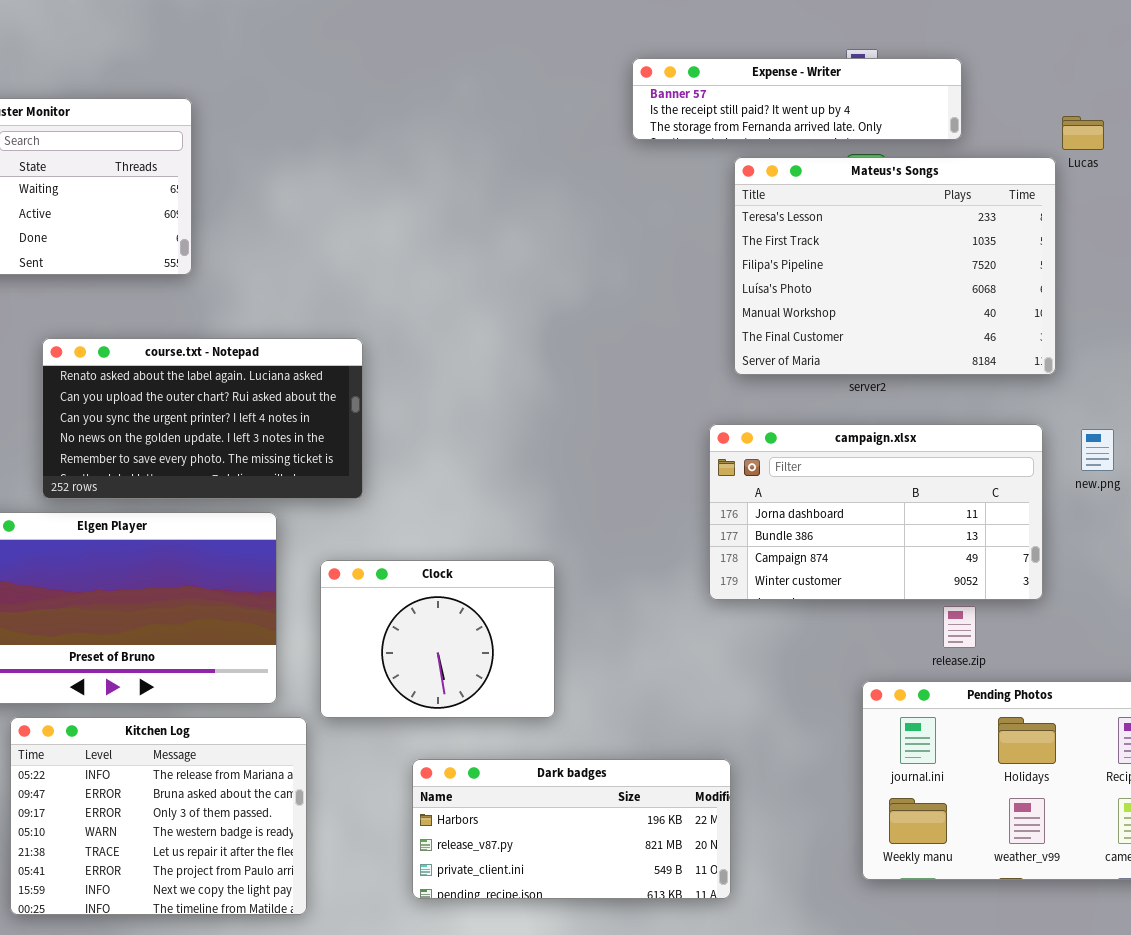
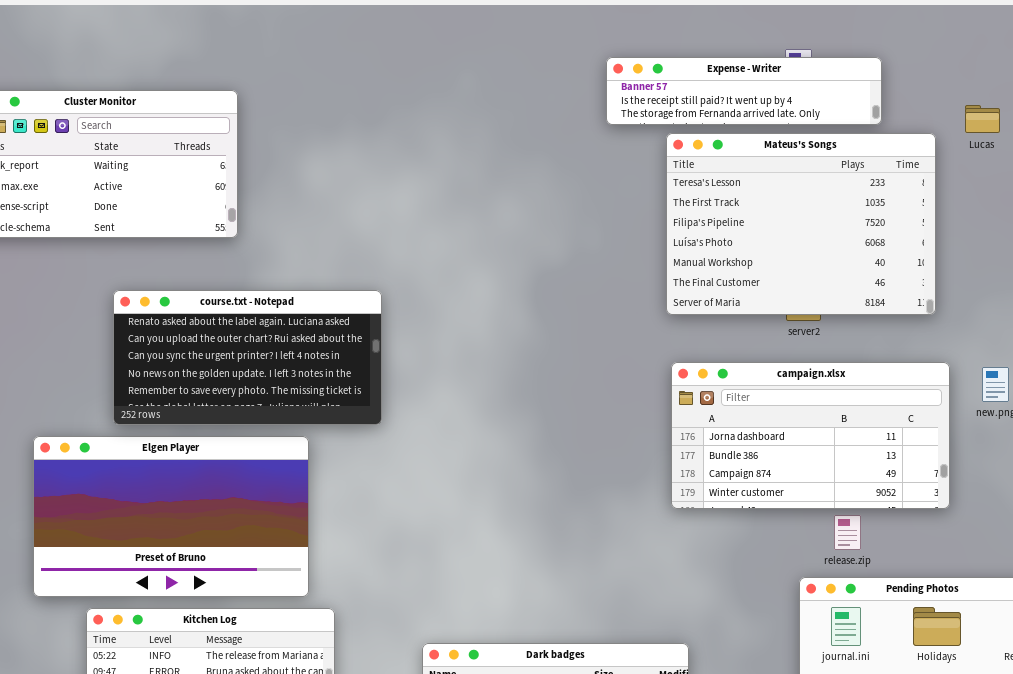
Mateus's Songs: [734,157,1056,375] -> [666,133,936,315], moved
Clock: [320,560,555,718] -> none, closed
release.zip: [943,606,976,648] -> [834,515,861,550], moved

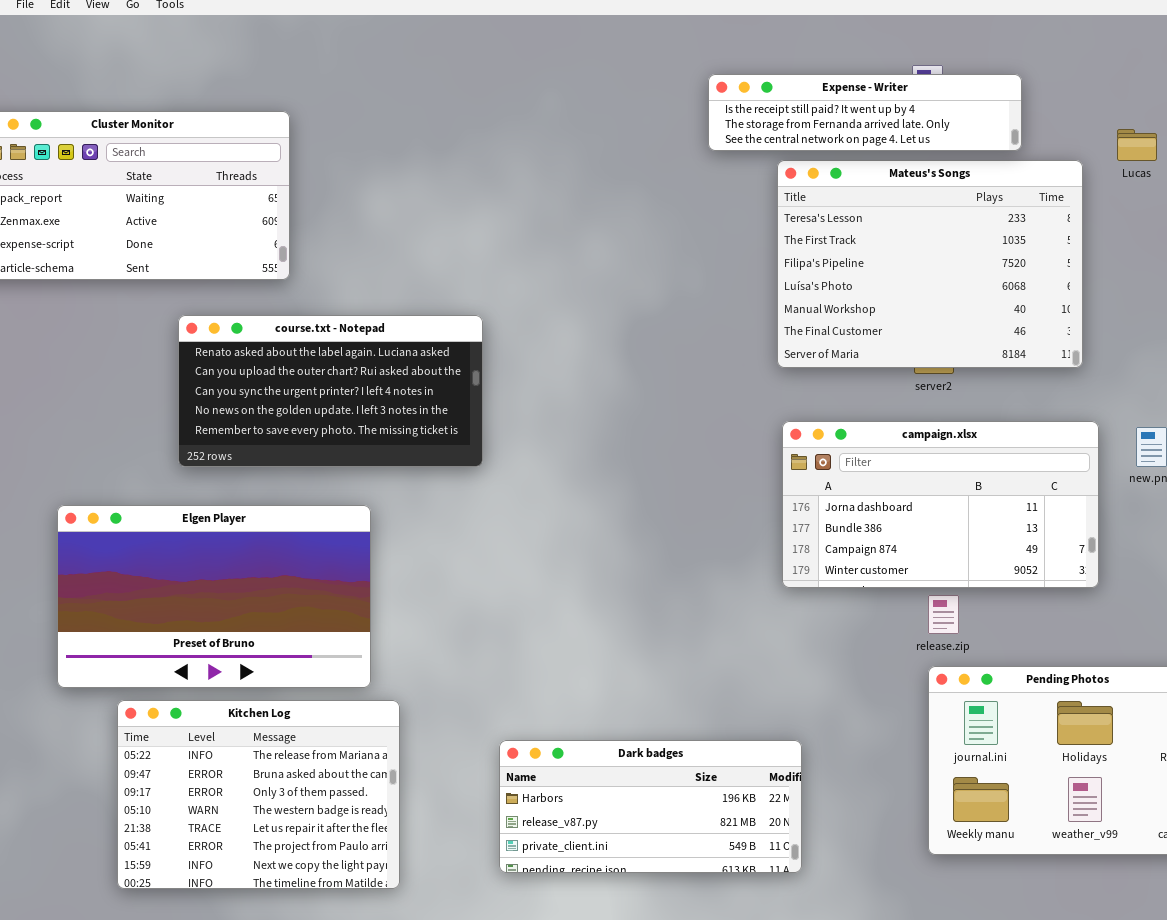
Expense - Writer: [606,57,882,125] -> [708,74,1022,151], scrolled down 1 row
course.txt - Notepad: [113,290,382,425] -> [178,315,483,467], moved
release.zip: [834,515,861,550] -> [928,595,959,634], moved

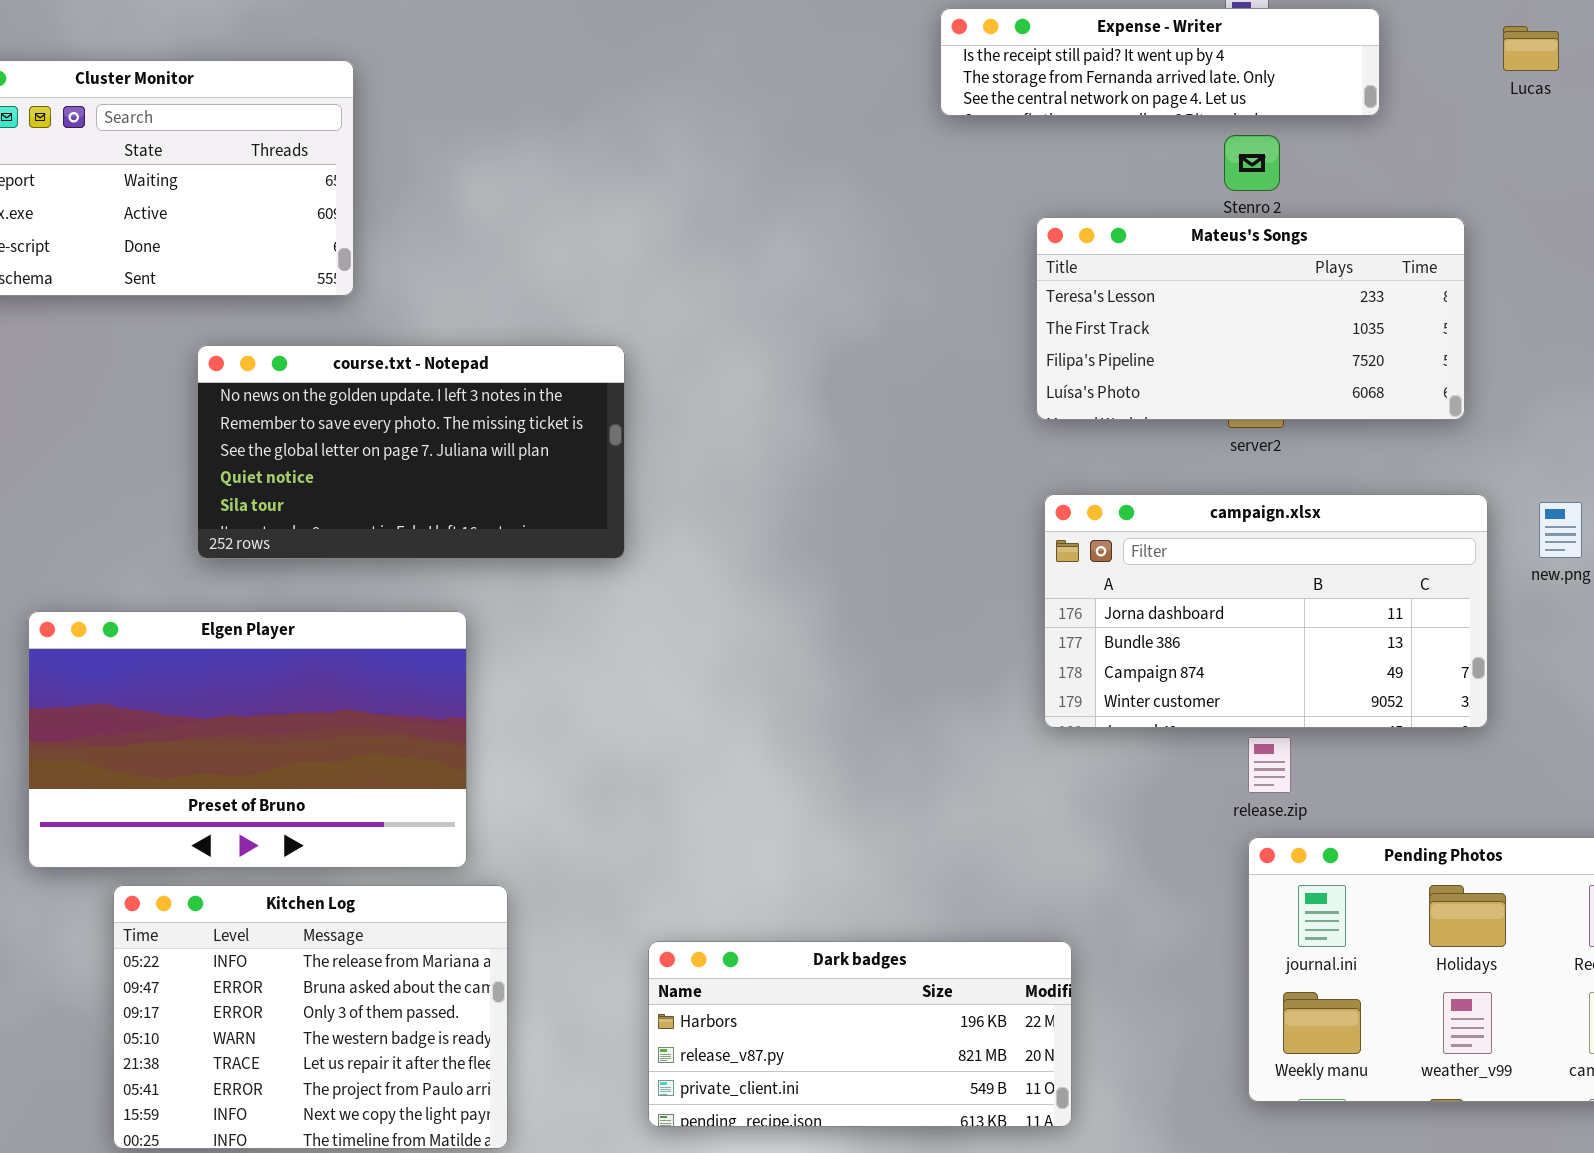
Lucas: [1117,129,1157,161] -> [1503,26,1559,71], moved
Mateus's Songs: [777,160,1083,368] -> [1036,217,1465,420], resized
course.txt - Notepad: [178,315,483,467] -> [197,345,625,559], scrolled down 3 rows

